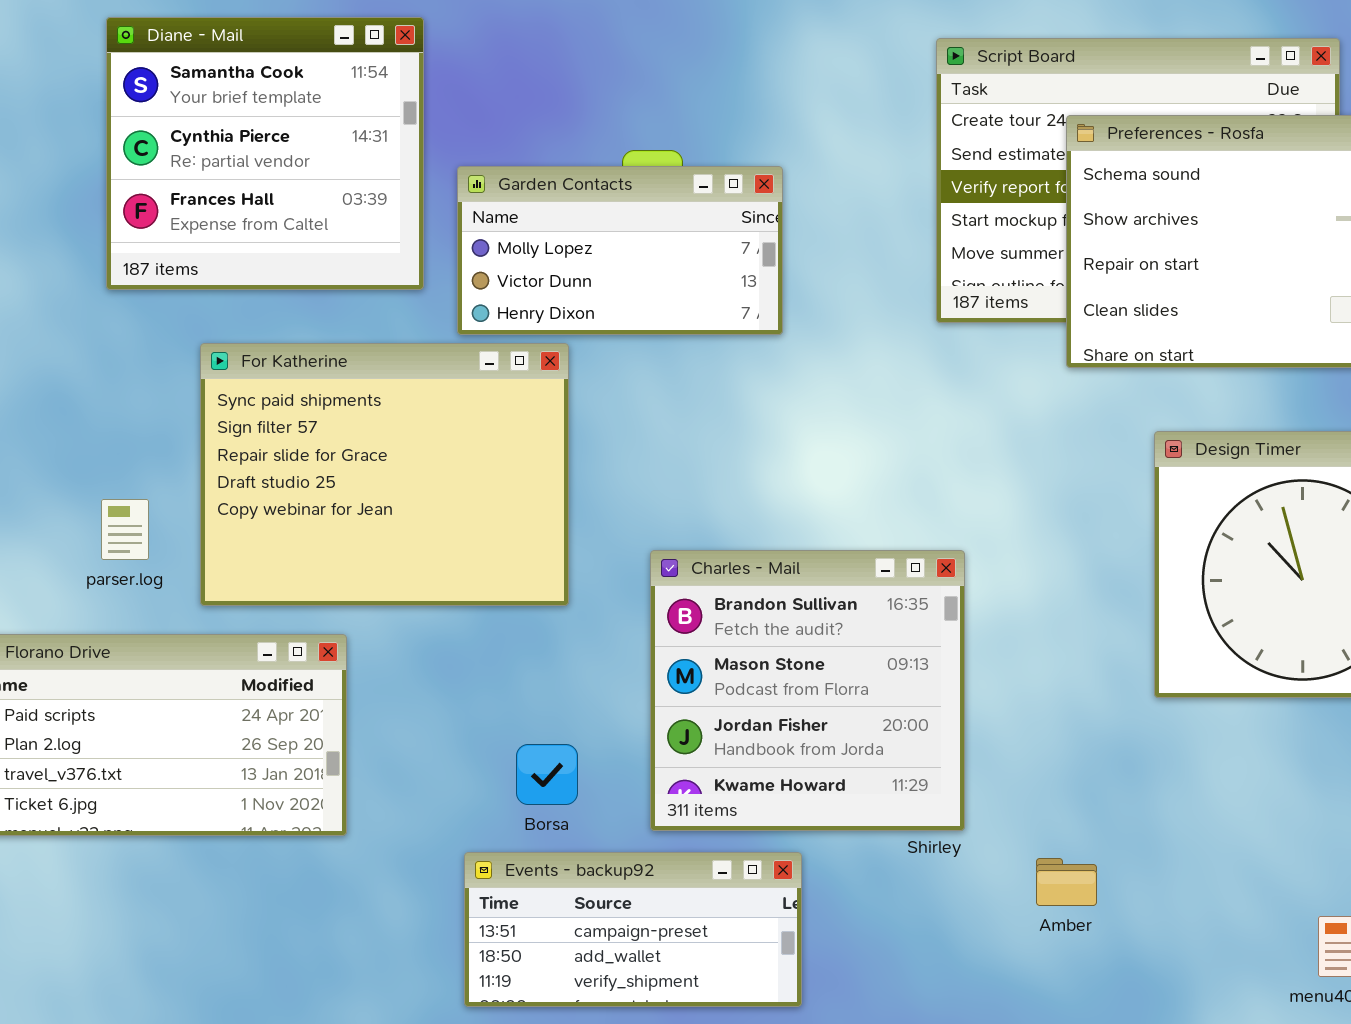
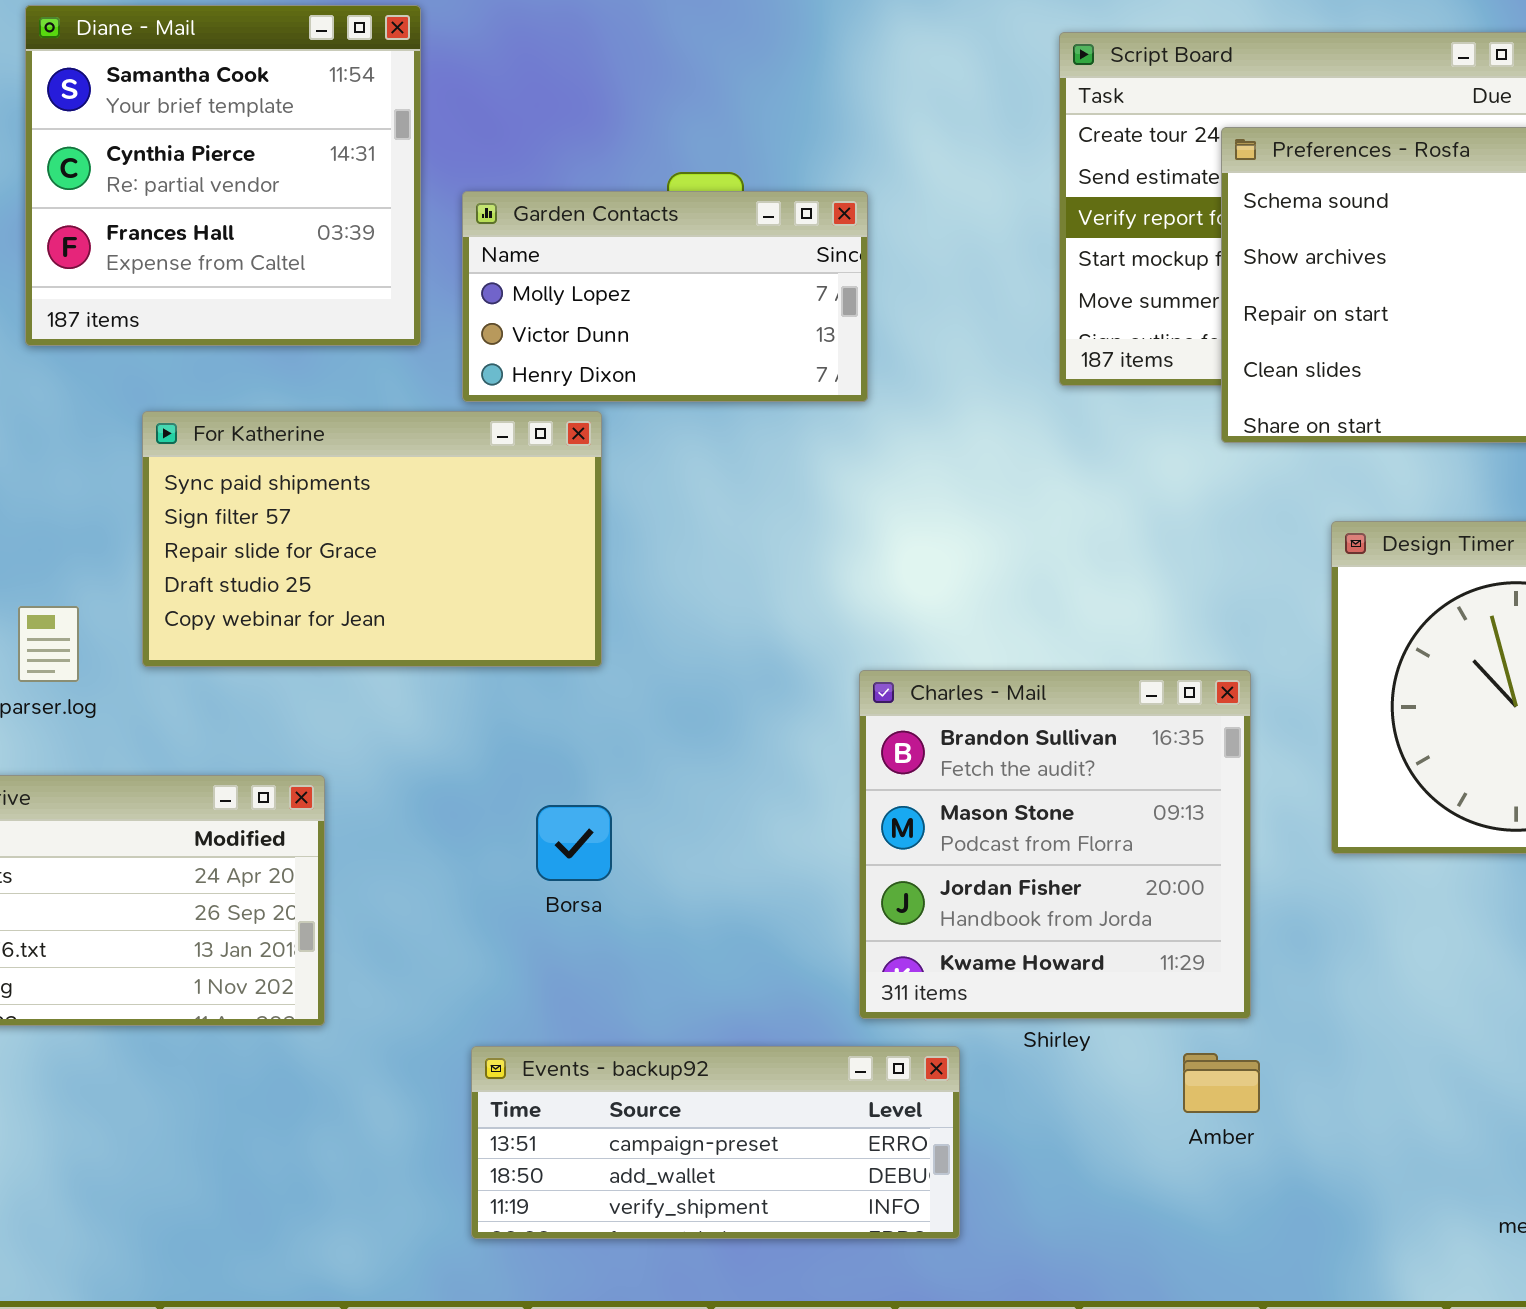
For Katherine: [200,343,569,606] -> [142,411,602,667], resized
Charles - Mail: [650,550,965,831] -> [859,670,1251,1019], moved
Borsa: [516,744,578,805] -> [536,805,612,881], moved
Events - backup92: [464,852,802,1007] -> [471,1046,960,1239], resized

